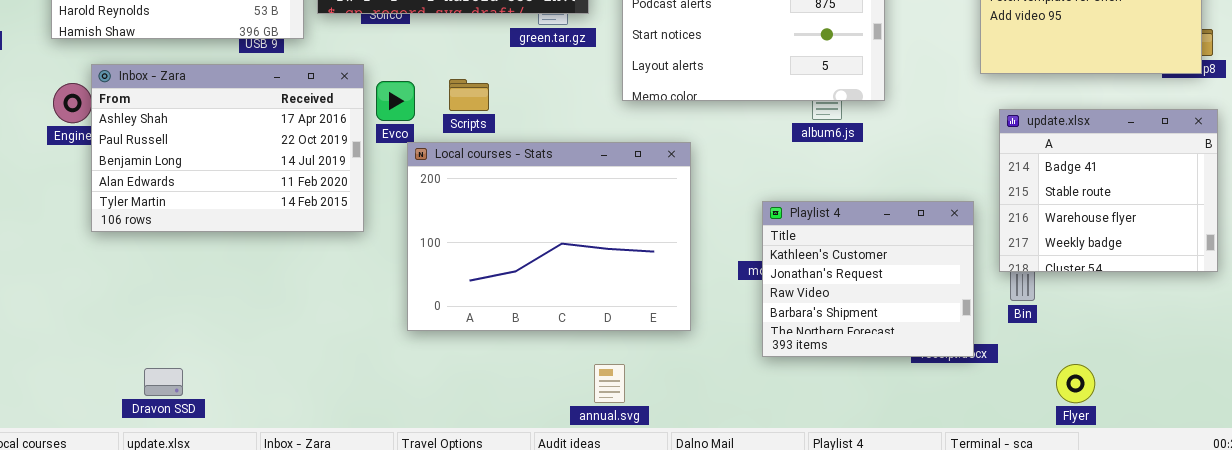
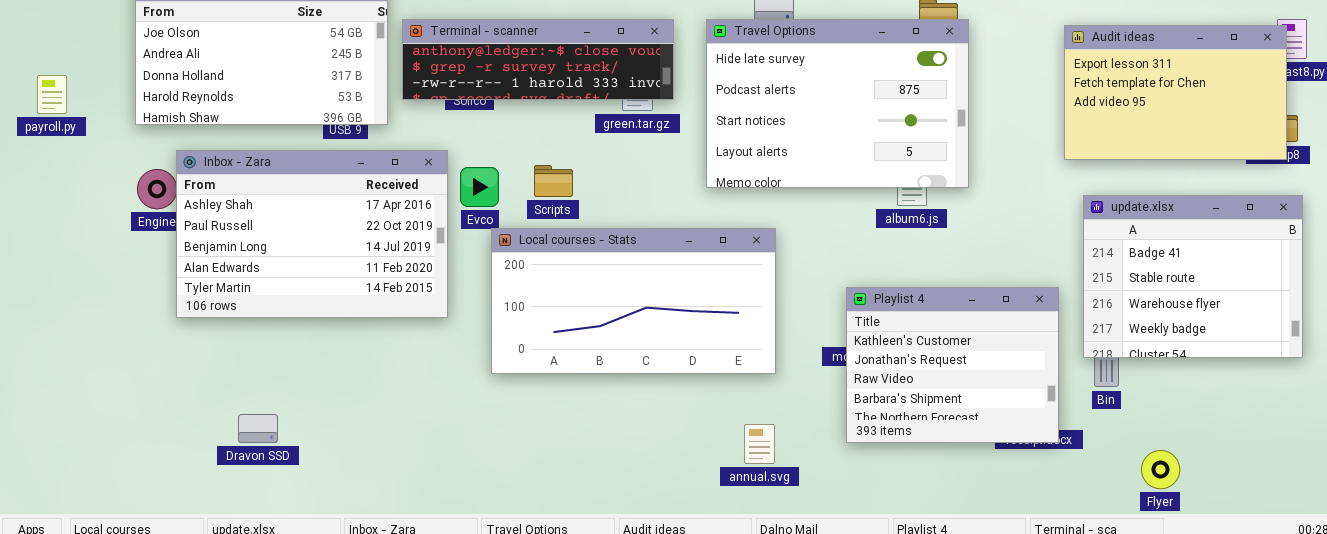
Local courses - Stats: [407,142,691,331] -> [491,228,776,374], resized
annual.svg: [594,364,625,403] -> [744,424,775,464], moved
Dravon SSD: [144,368,183,396] -> [238,414,278,443], moved

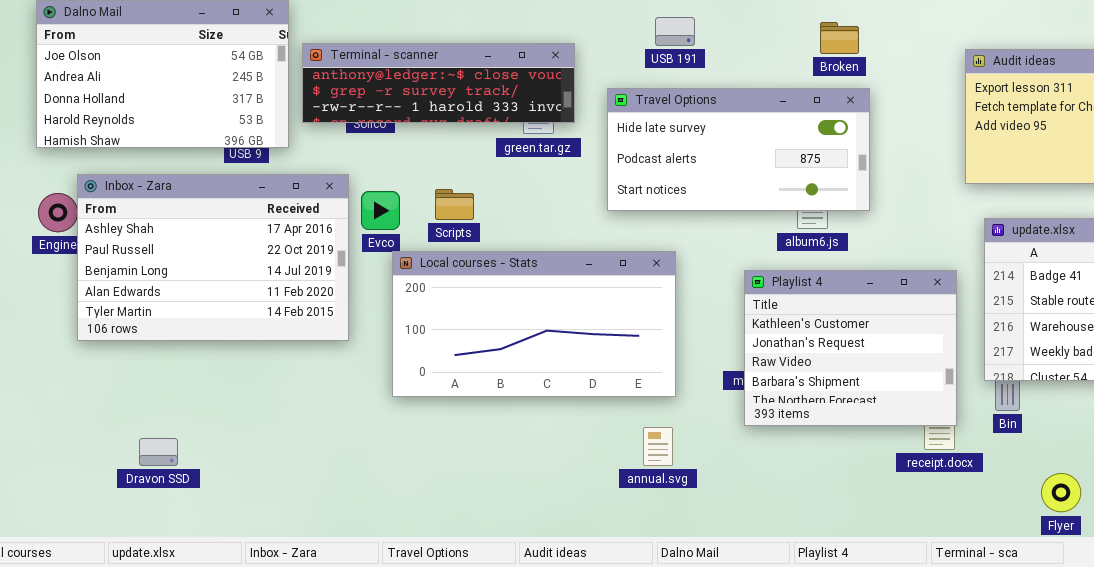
Travel Options: [706,19,969,188] -> [607,88,870,211], resized
Playlist 4: [846,287,1059,443] -> [744,270,957,426], moved
annual.svg: [744,424,775,464] -> [643,427,673,466], moved

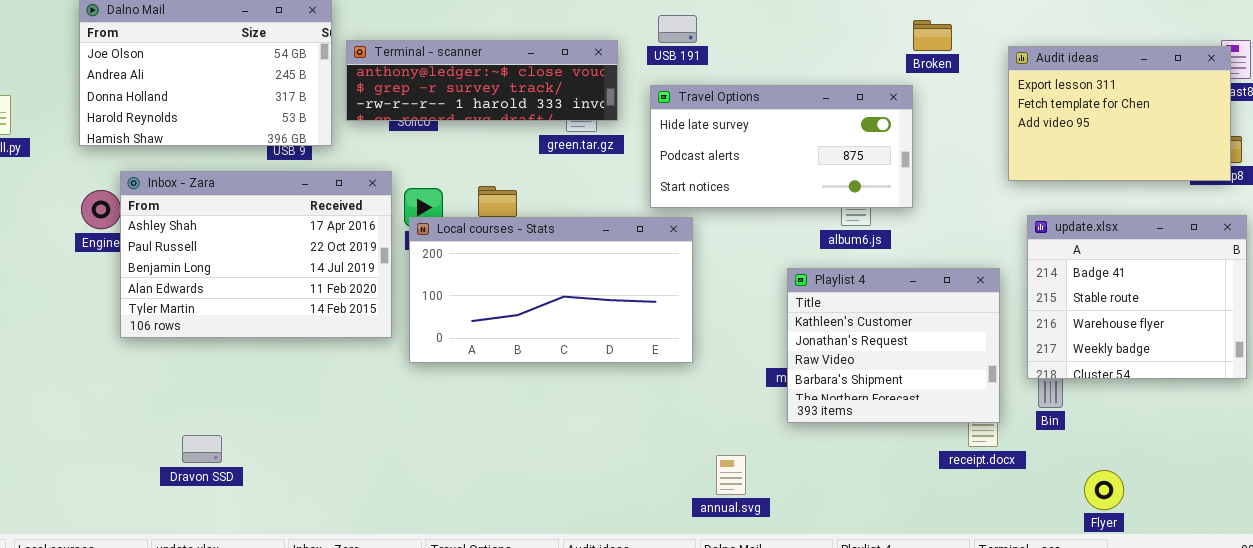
USB 191: [655,17,695,46] -> [658,15,697,43], moved
Broken: [820,22,859,54] -> [913,20,952,51], moved
Local courses - Stats: [392,251,676,397] -> [409,217,693,363], moved
annual.svg: [643,427,673,466] -> [716,455,746,495], moved

